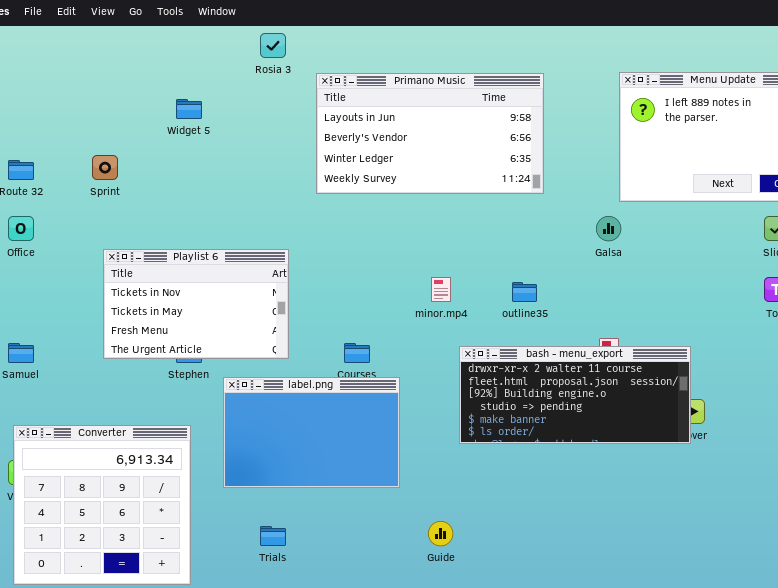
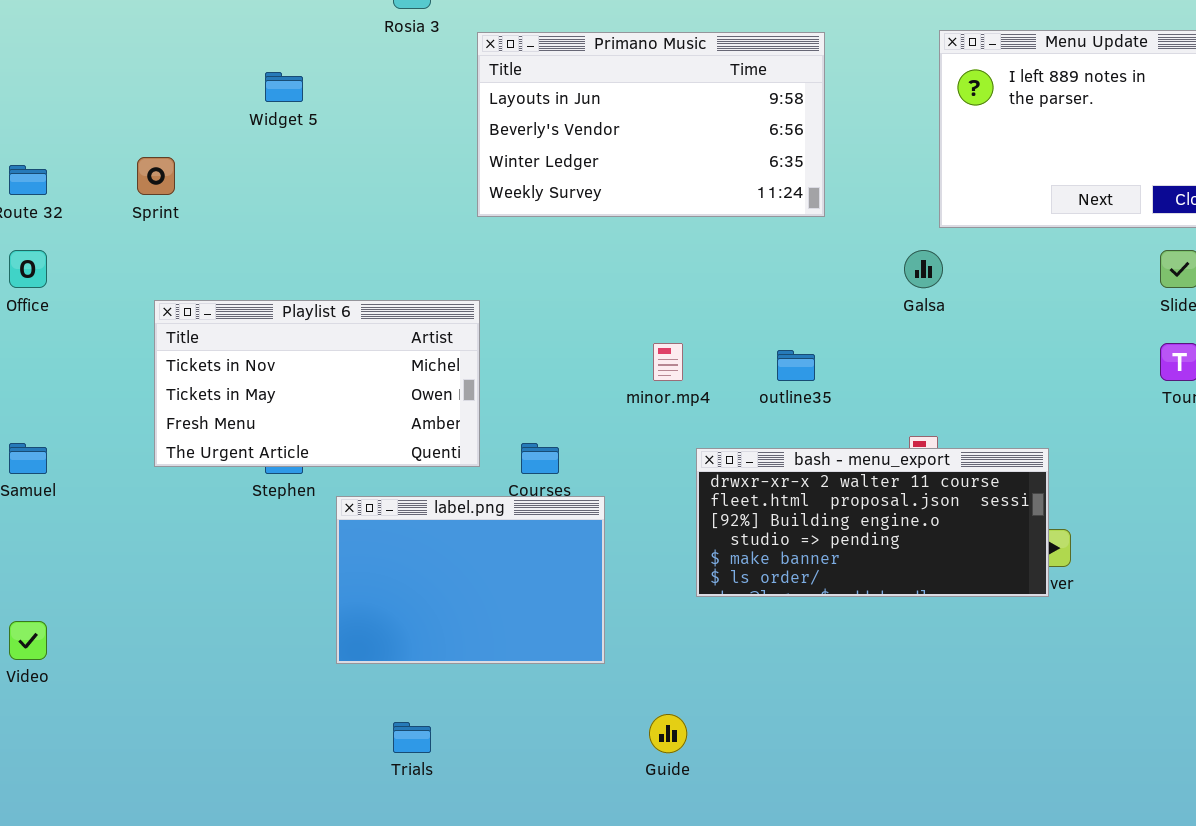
Playlist 6: [103,249,289,359] -> [154,300,480,467], resized
Converter: [13,425,191,585] -> none, closed

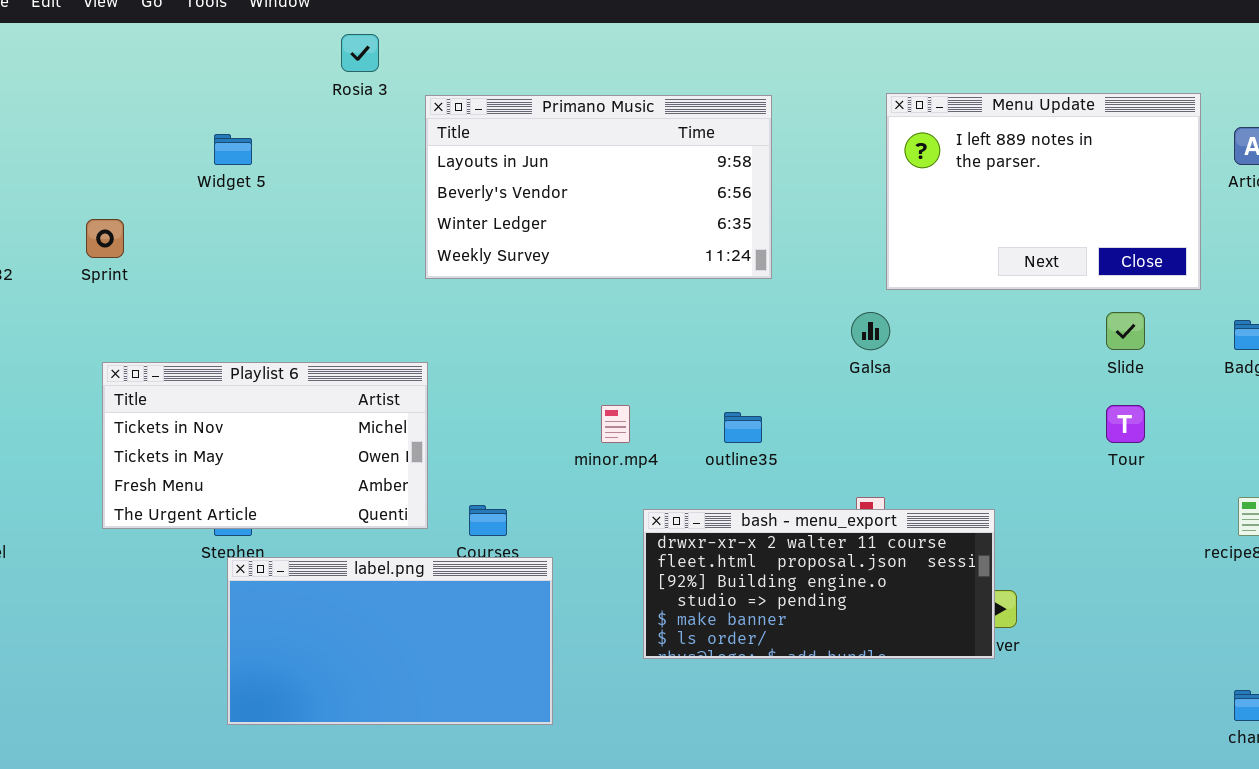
label.png: [336,496,605,664] -> [227,557,553,725], resized

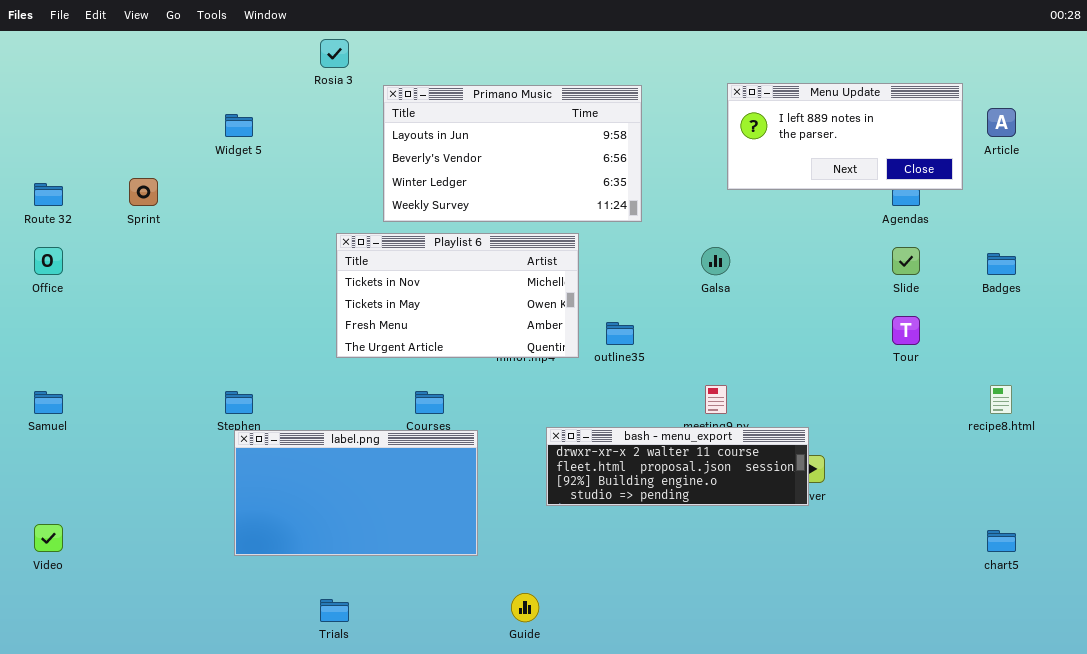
Menu Update: [886,93,1201,290] -> [727,83,963,190], resized
Playlist 6: [102,362,428,529] -> [336,233,579,358], moved
bash - menu_export: [643,509,995,659] -> [546,427,809,506], resized

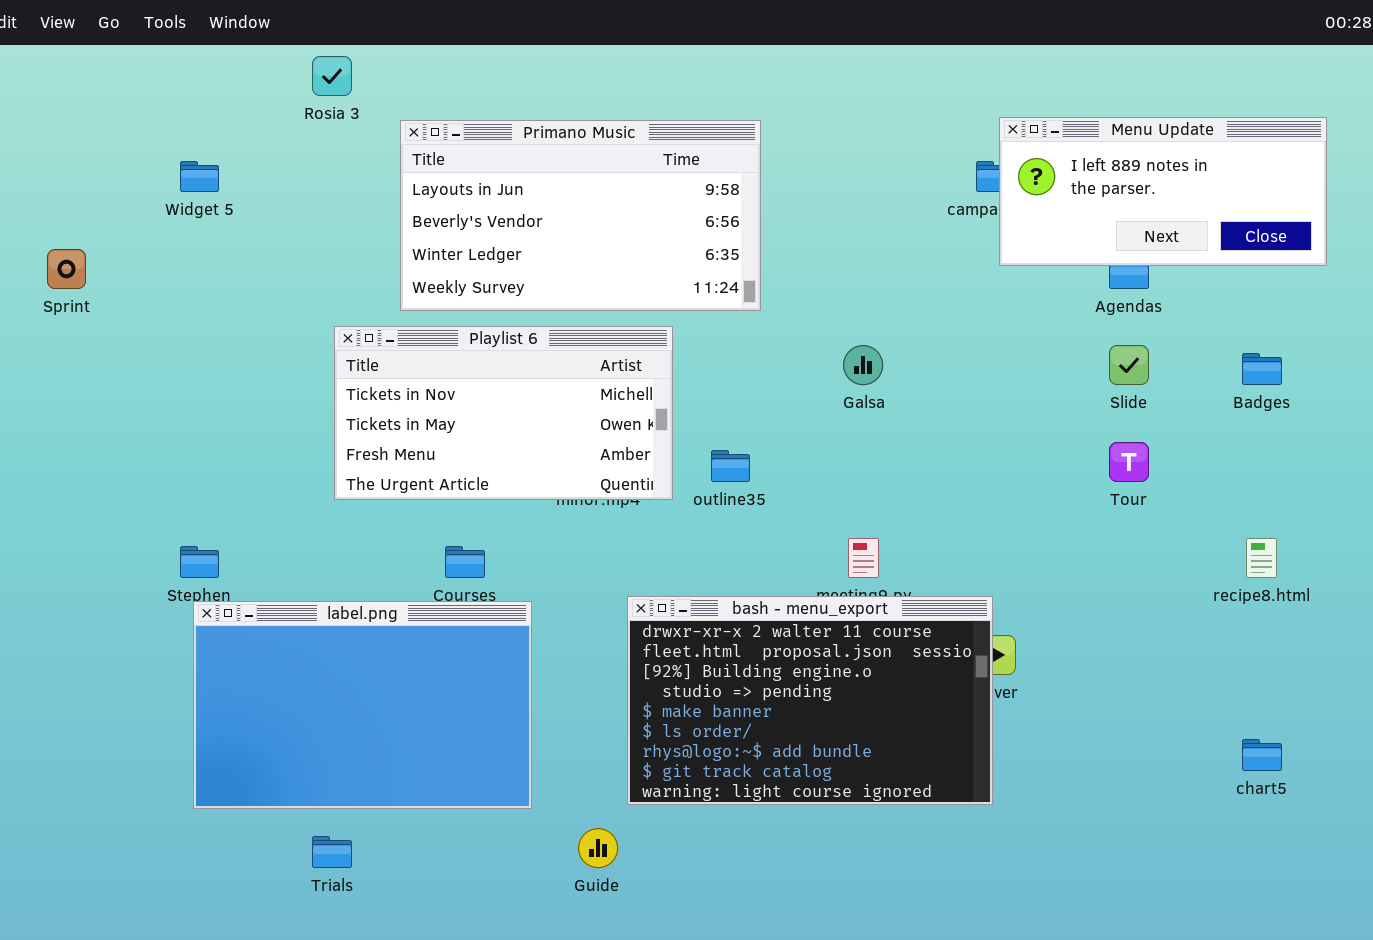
Menu Update: [727,83,963,190] -> [999,117,1327,266], moved
bash - menu_export: [546,427,809,506] -> [627,596,993,805], resized
label.png: [234,430,478,556] -> [193,601,532,809], resized

